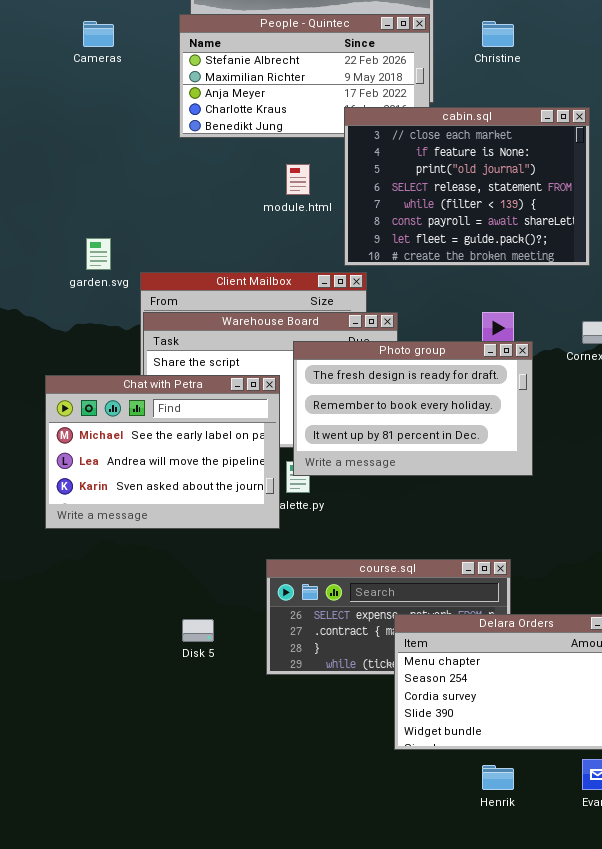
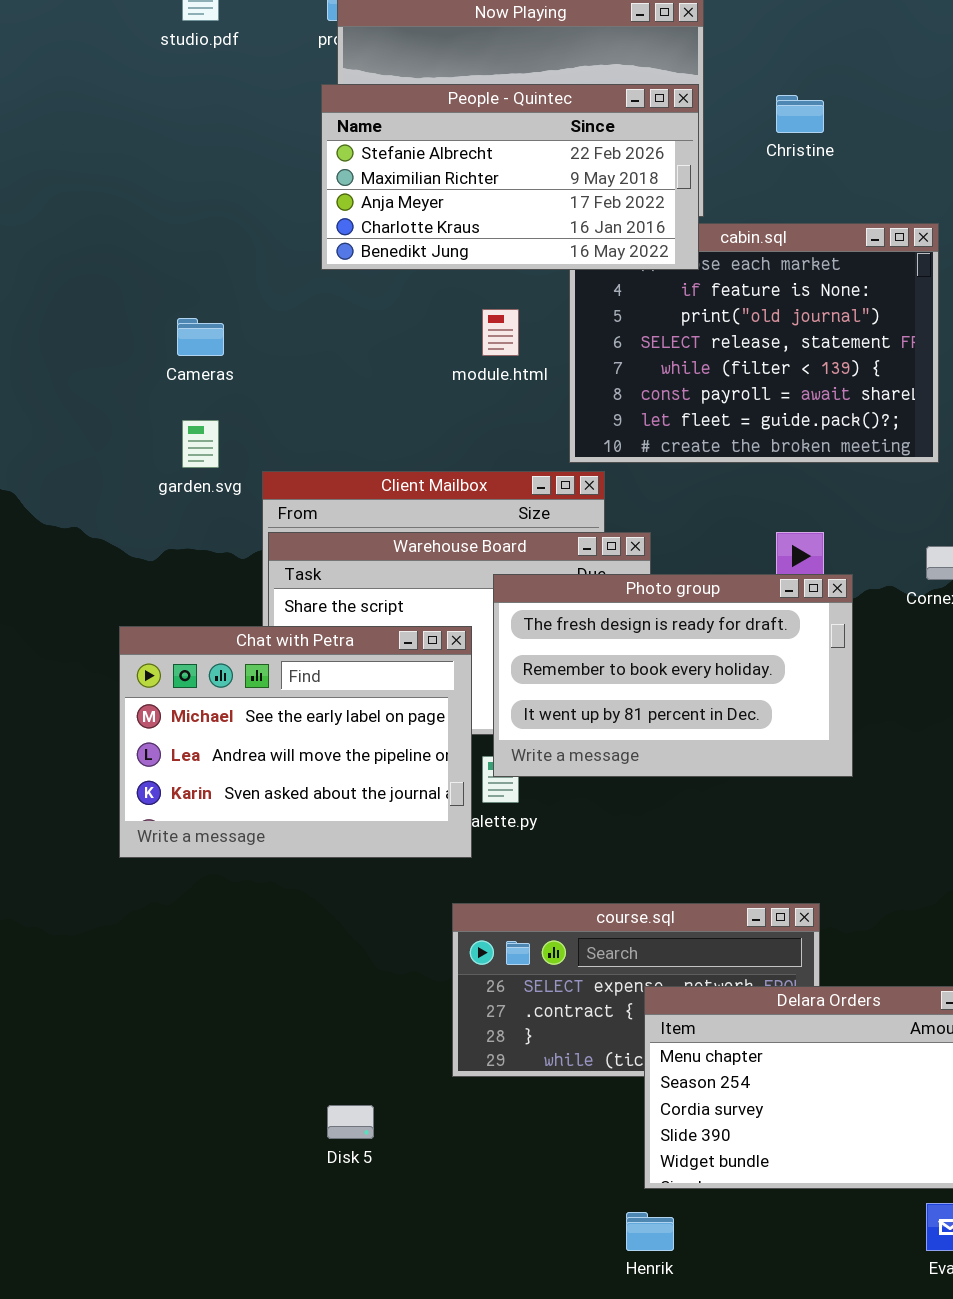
People - Quintec: [179,14,430,138] -> [321,84,699,270], raised
Cameras: [83,21,114,47] -> [177,318,224,356], moved
Disk 5: [182,619,214,642] -> [327,1105,374,1139], moved
Henrik: [482,765,514,790] -> [626,1212,674,1251], moved

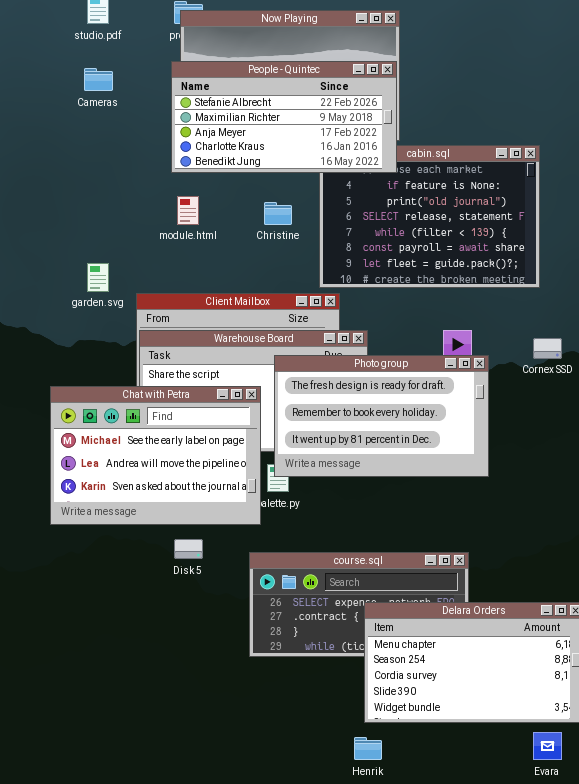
Christine: [776,95,824,133] -> [264,202,292,225], moved
module.html: [482,309,519,356] -> [177,196,199,225], moved
Cameras: [177,318,224,356] -> [84,68,113,91], moved
Disk 5: [327,1105,374,1139] -> [174,539,203,559], moved

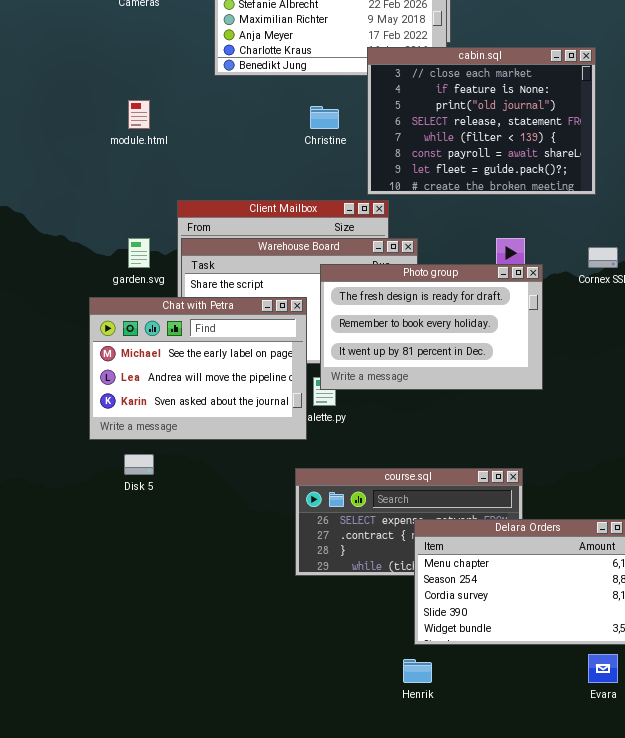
cabin.sql: [319,145,540,288] -> [367,47,596,195], raised
module.html: [177,196,199,225] -> [128,100,150,129], moved
garden.svg: [87,263,109,292] -> [128,238,150,268], moved
Disk 5: [174,539,203,559] -> [124,454,154,475], moved

